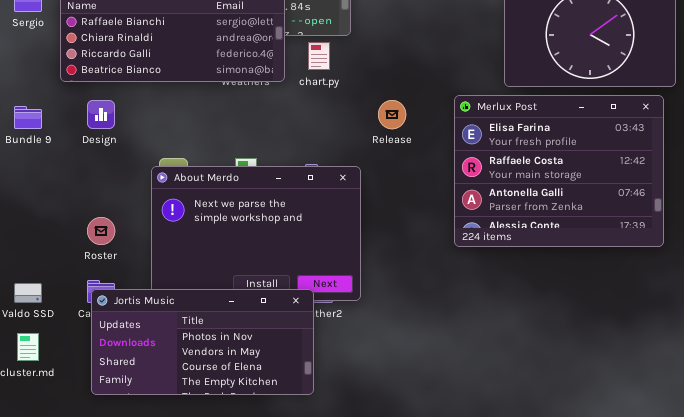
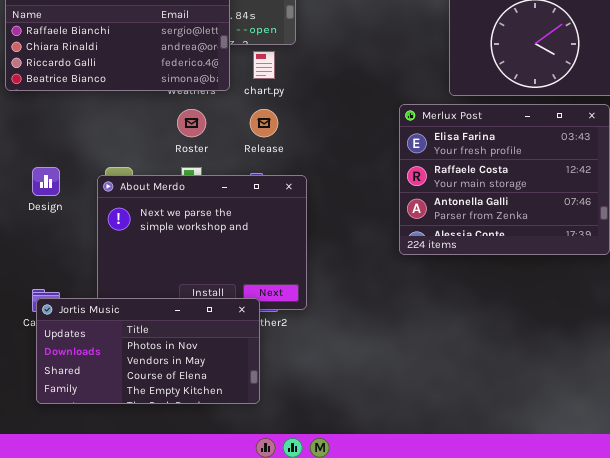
Design: [87,100,115,129] -> [32,167,60,196], moved
Release: [378,100,406,129] -> [250,109,278,137], moved
Roster: [87,217,115,245] -> [177,109,206,137], moved

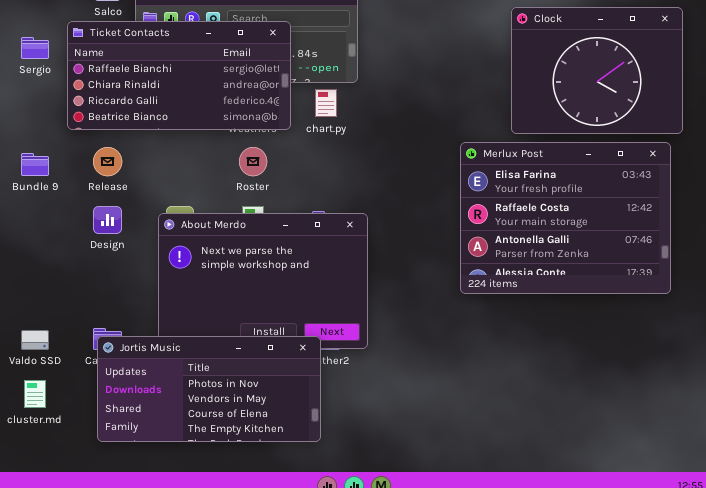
Release: [250,109,278,137] -> [93,147,122,176], moved

